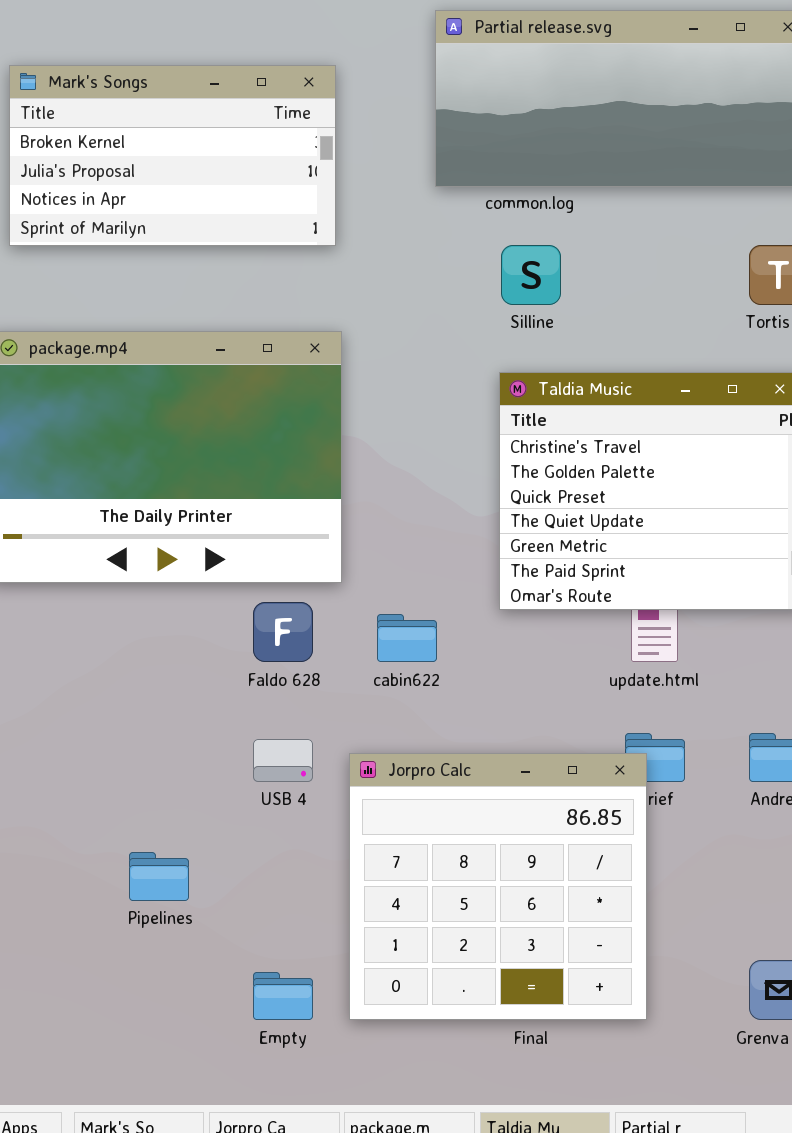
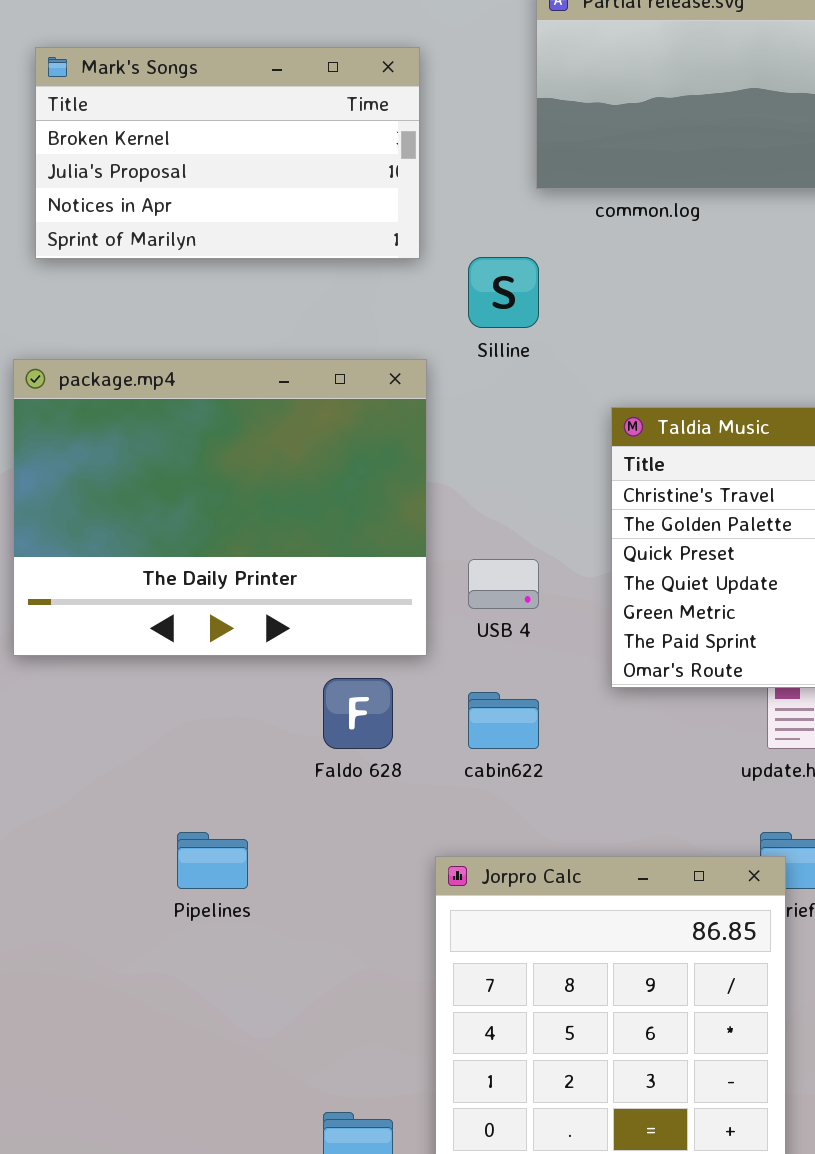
Silline: [501,245,561,305] -> [468,257,539,328], moved
USB 4: [253,739,313,782] -> [468,559,539,609], moved
Pipelines: [129,852,189,901] -> [177,832,248,889], moved

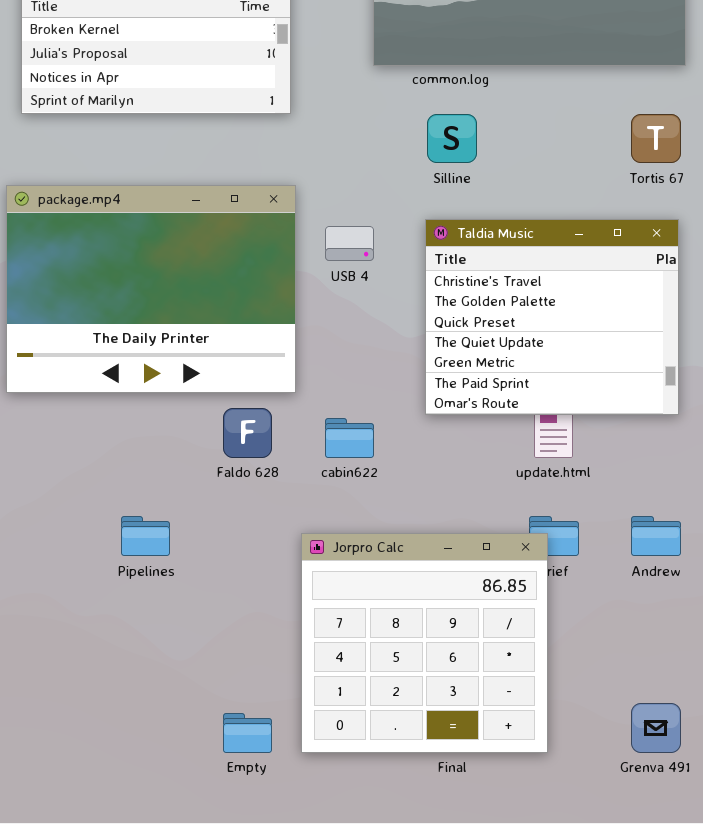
Silline: [468,257,539,328] -> [427,114,477,163], moved
USB 4: [468,559,539,609] -> [325,226,374,261], moved

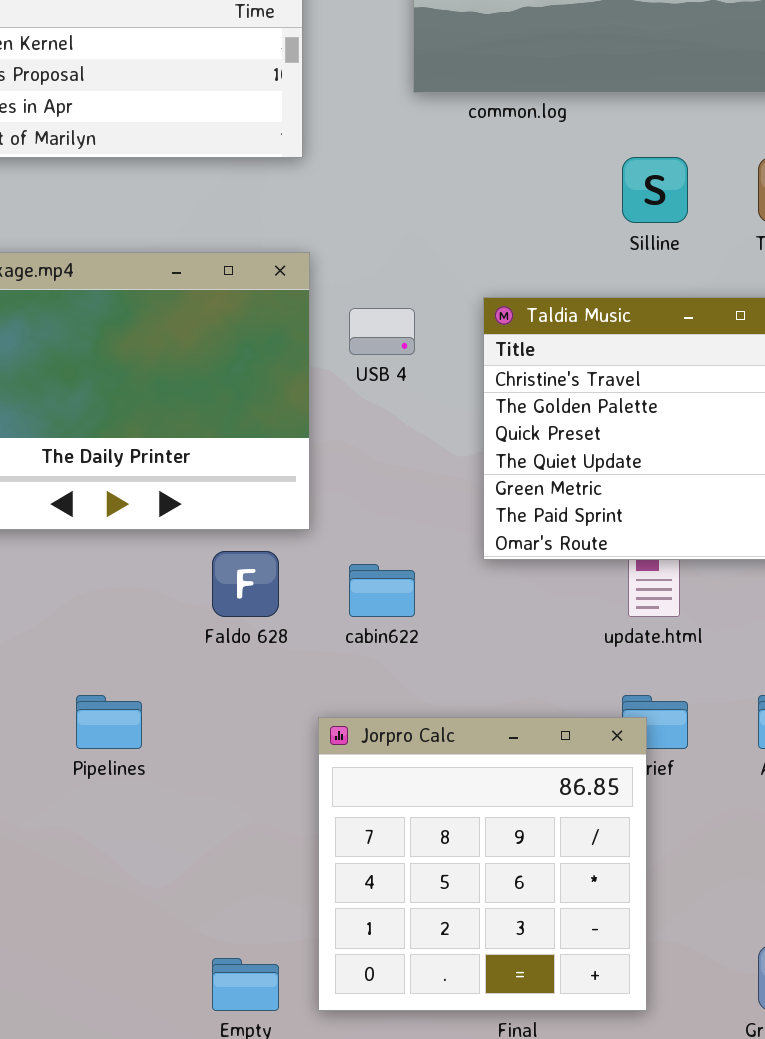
Silline: [427,114,477,163] -> [622,157,688,223], moved

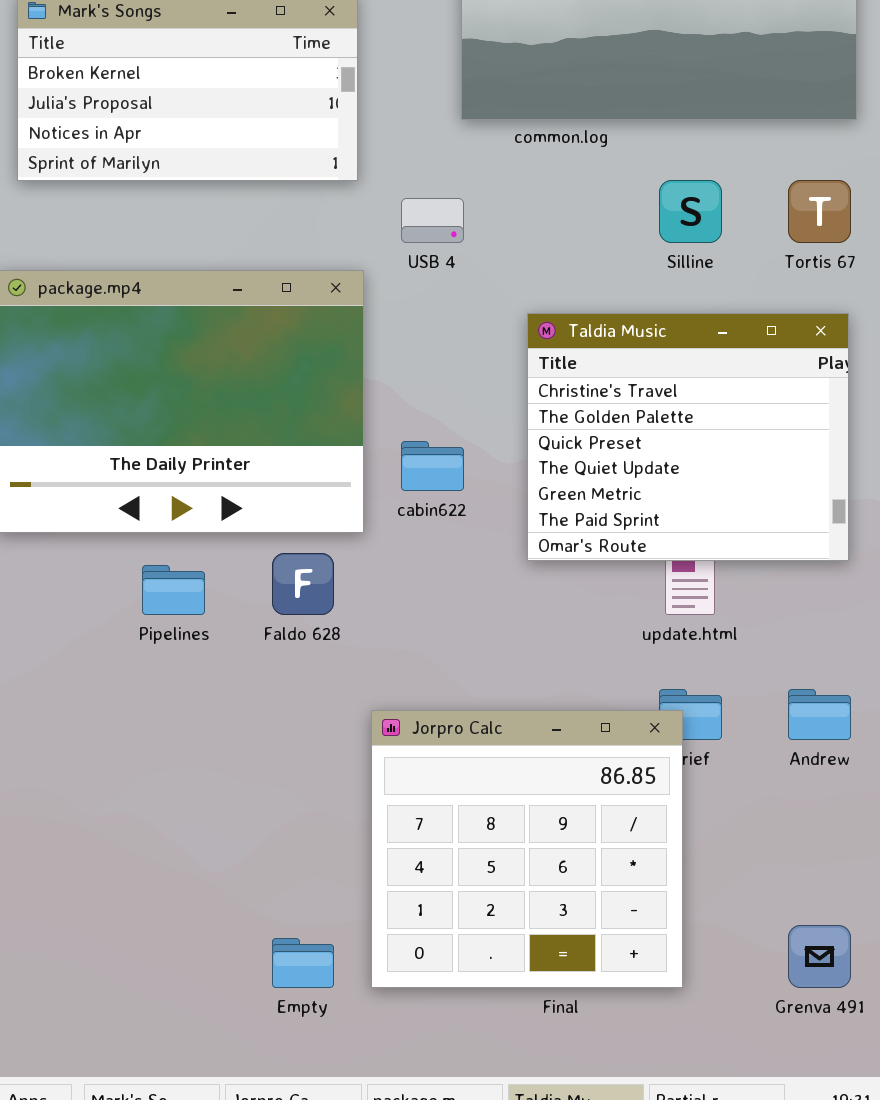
USB 4: [349,308,415,355] -> [401,198,464,243], moved
cabin622: [349,564,415,617] -> [401,441,464,491], moved
Pipelines: [76,695,142,749] -> [142,565,205,615], moved

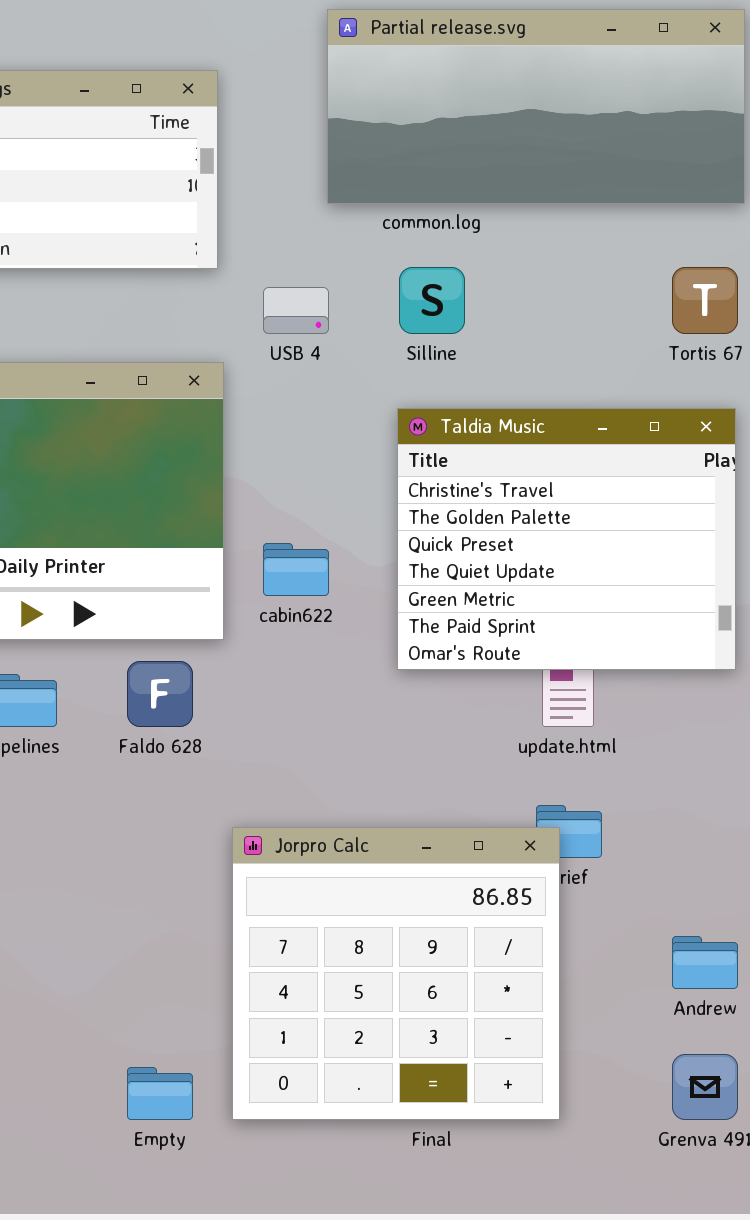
Silline: [659,180,722,243] -> [399,267,465,334], moved
Andrew: [788,689,851,740] -> [672,936,738,989], moved

